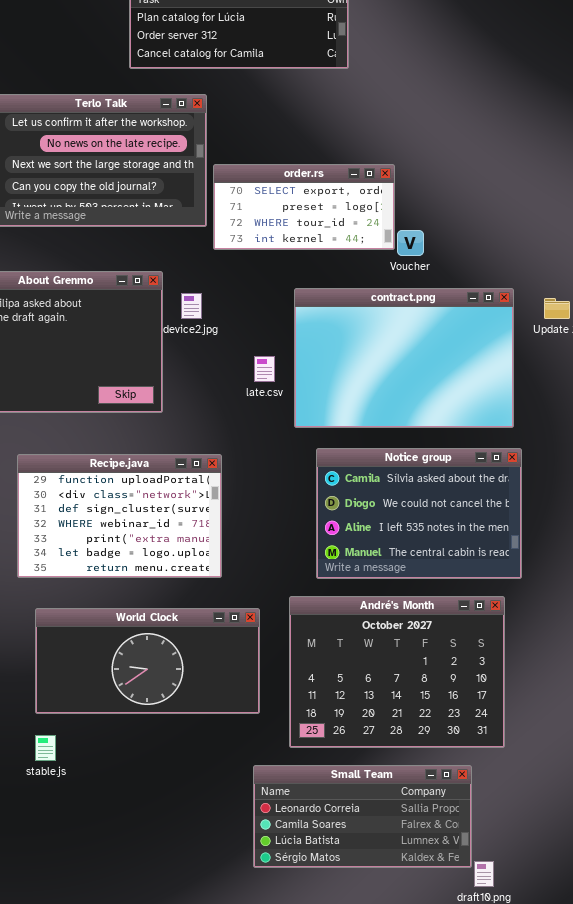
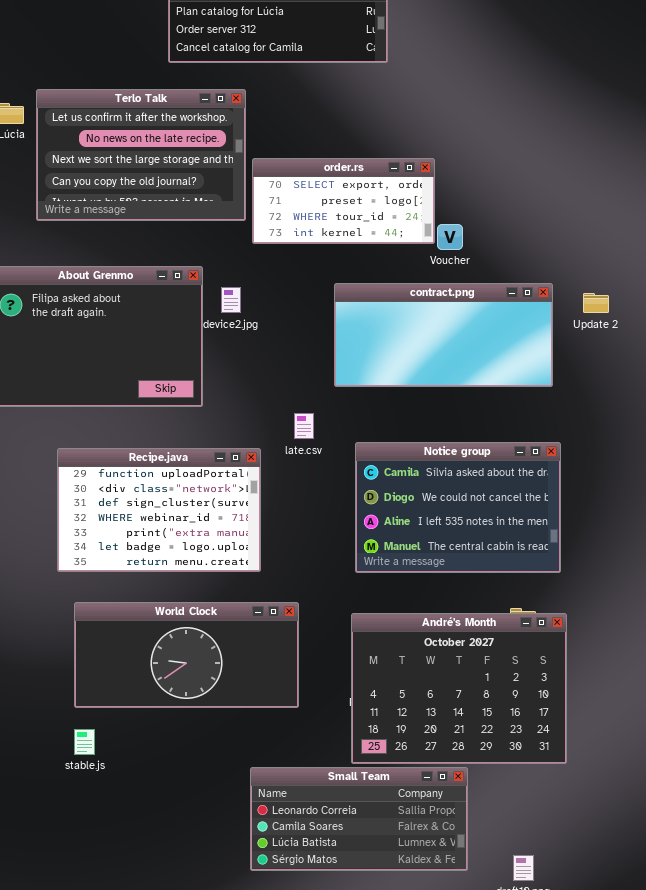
contract.png: [294,288,514,428] -> [334,283,553,387], resized
late.csv: [254,356,275,382] -> [294,413,314,439], moved
André's Month: [289,596,505,748] -> [351,613,567,764], moved
Small Team: [253,765,472,868] -> [250,767,468,871], moved

